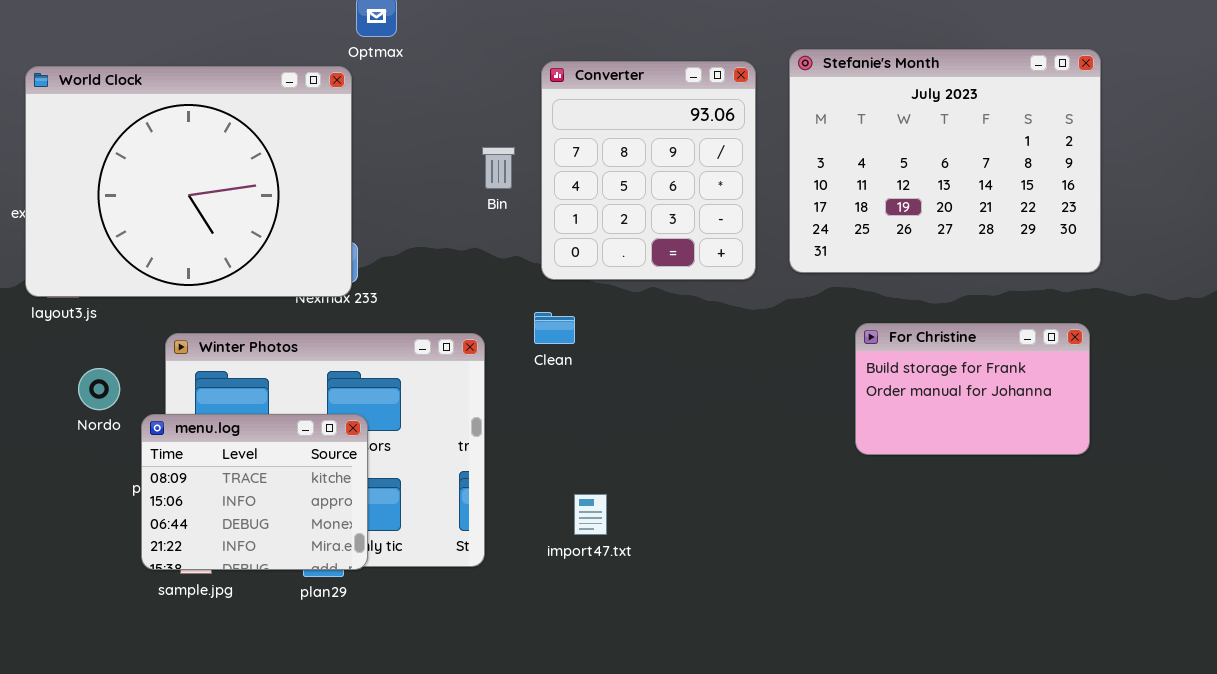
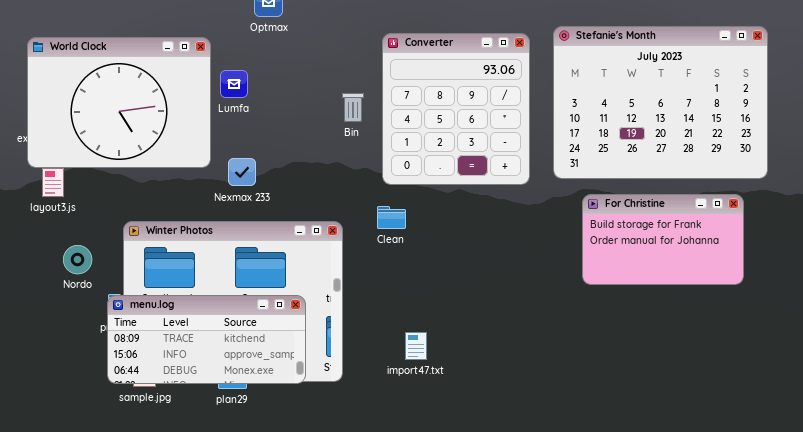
World Clock: [25,66,352,297] -> [27,37,211,168], resized
For Christine: [855,323,1090,455] -> [582,194,744,285], moved
menu.log: [141,414,368,570] -> [107,295,306,384], resized

